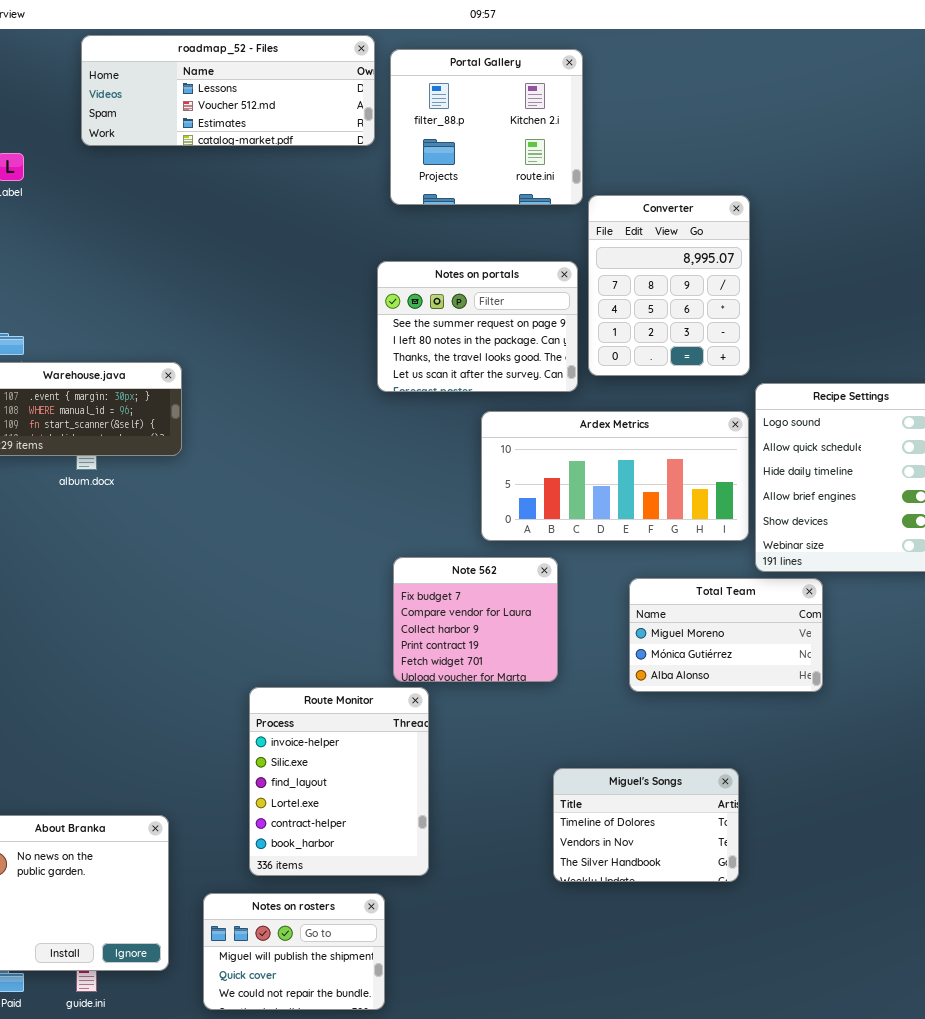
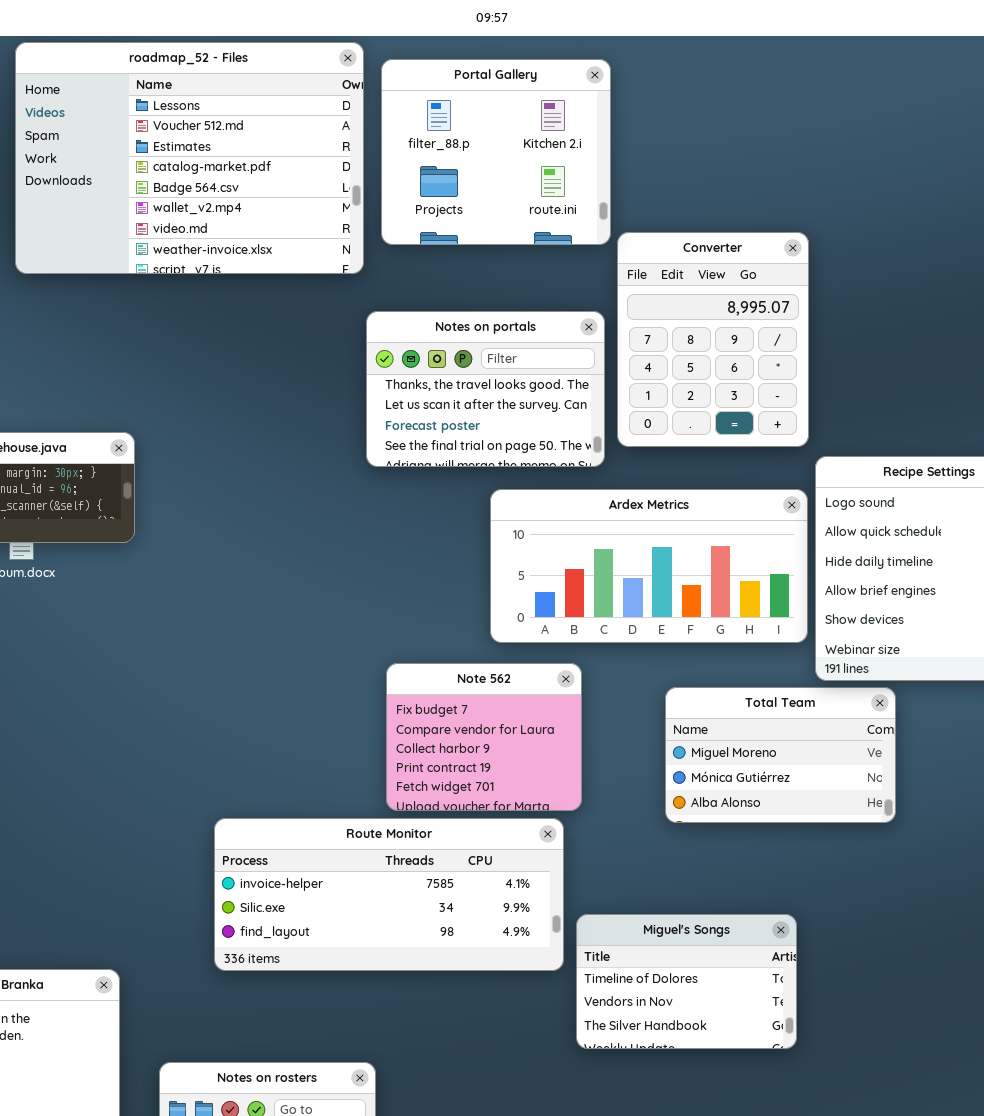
roadmap_52 - Files: [81,35,375,146] -> [15,42,364,274], resized
Notes on portals: [377,261,578,392] -> [366,311,605,467], scrolled down 2 rows
Route Monitor: [249,687,429,876] -> [214,818,564,971], resized

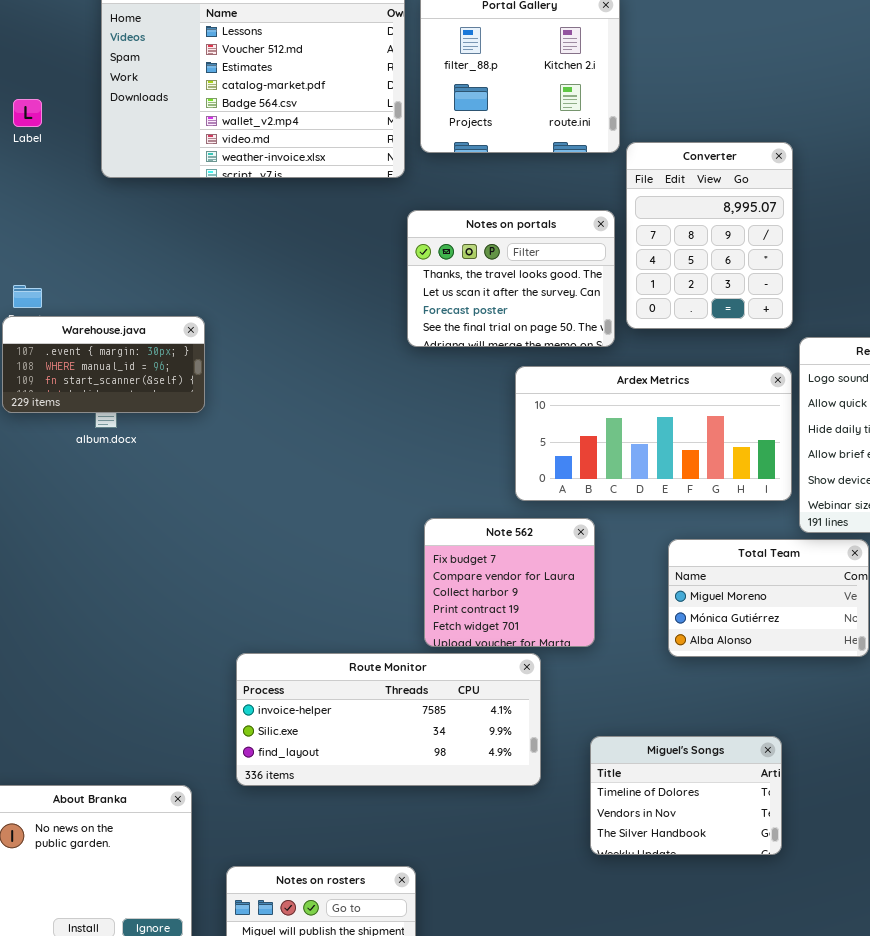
Route Monitor: [214,818,564,971] -> [236,653,541,786], moved

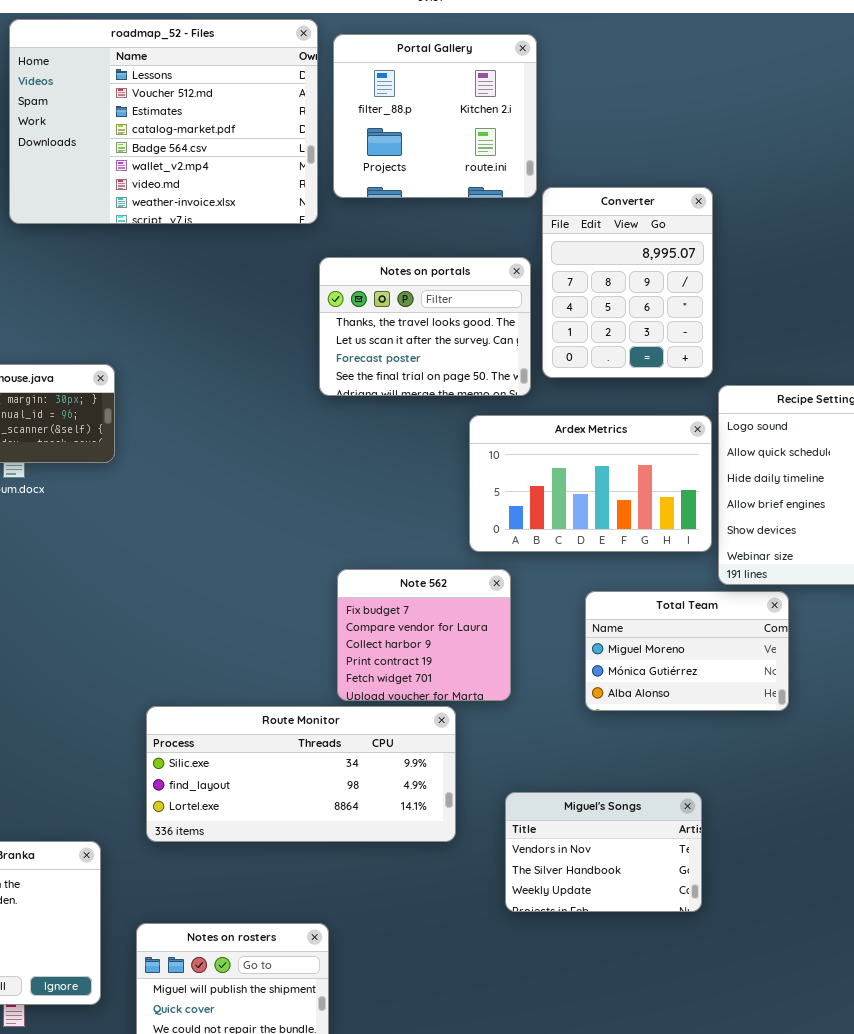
Ardex Metrics: [515,366,792,501] -> [469,415,712,552], resized
Route Monitor: [236,653,541,786] -> [146,706,456,842], scrolled down 1 row
Miguel's Songs: [590,736,782,855] -> [505,792,702,912], scrolled down 1 row

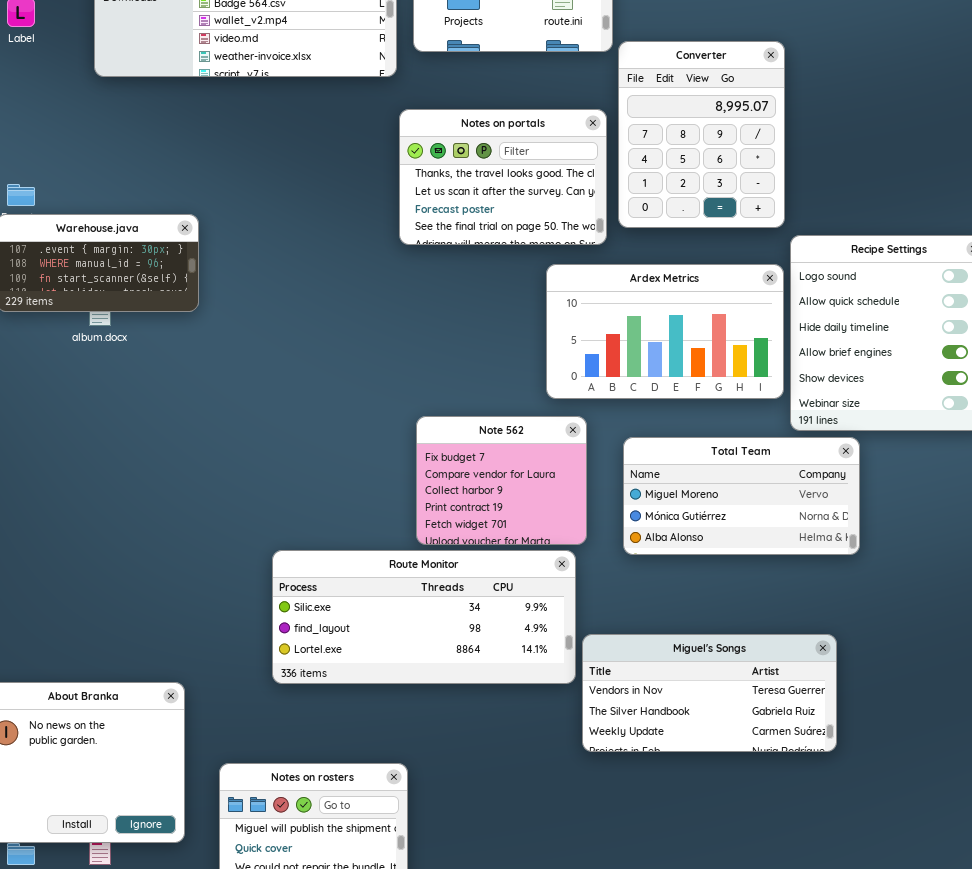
Total Team: [585,591,789,711] -> [623,437,860,555], resized
Route Monitor: [146,706,456,842] -> [272,550,576,684], moved
Miguel's Songs: [505,792,702,912] -> [582,634,837,752], resized

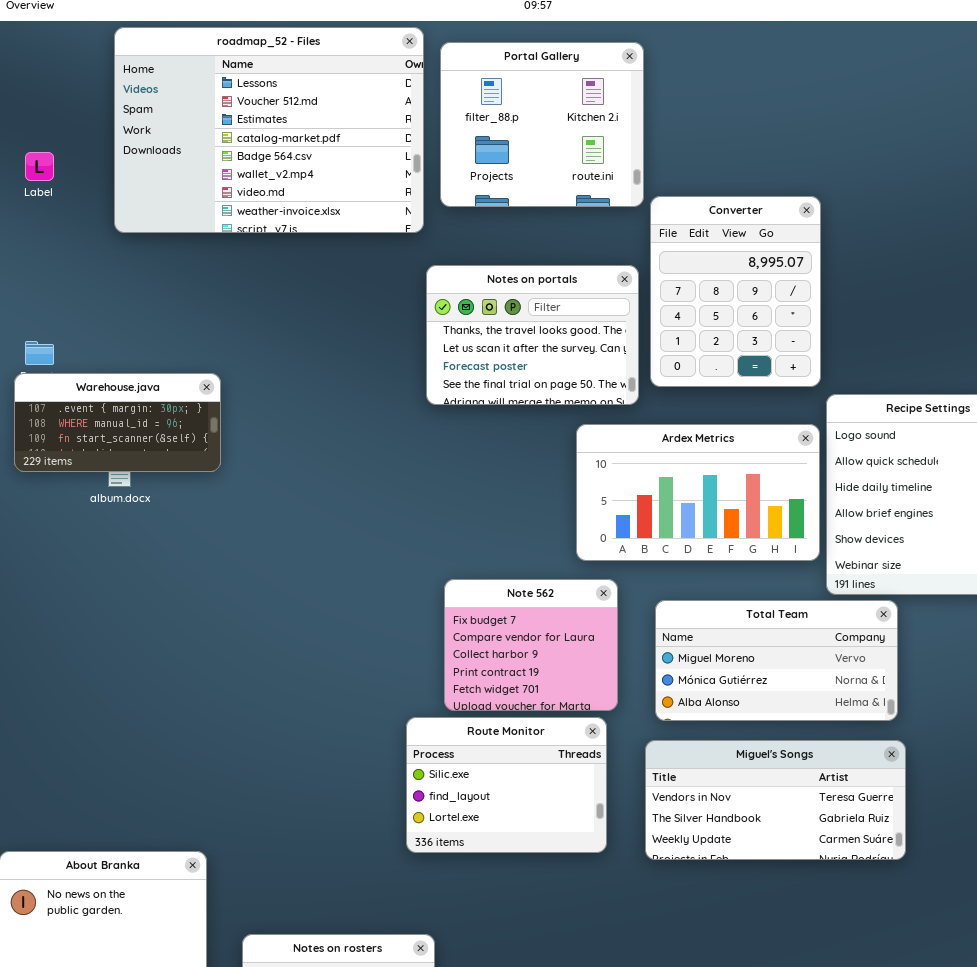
Route Monitor: [272,550,576,684] -> [406,717,607,853], resized
Miguel's Songs: [582,634,837,752] -> [645,740,906,860], moved

